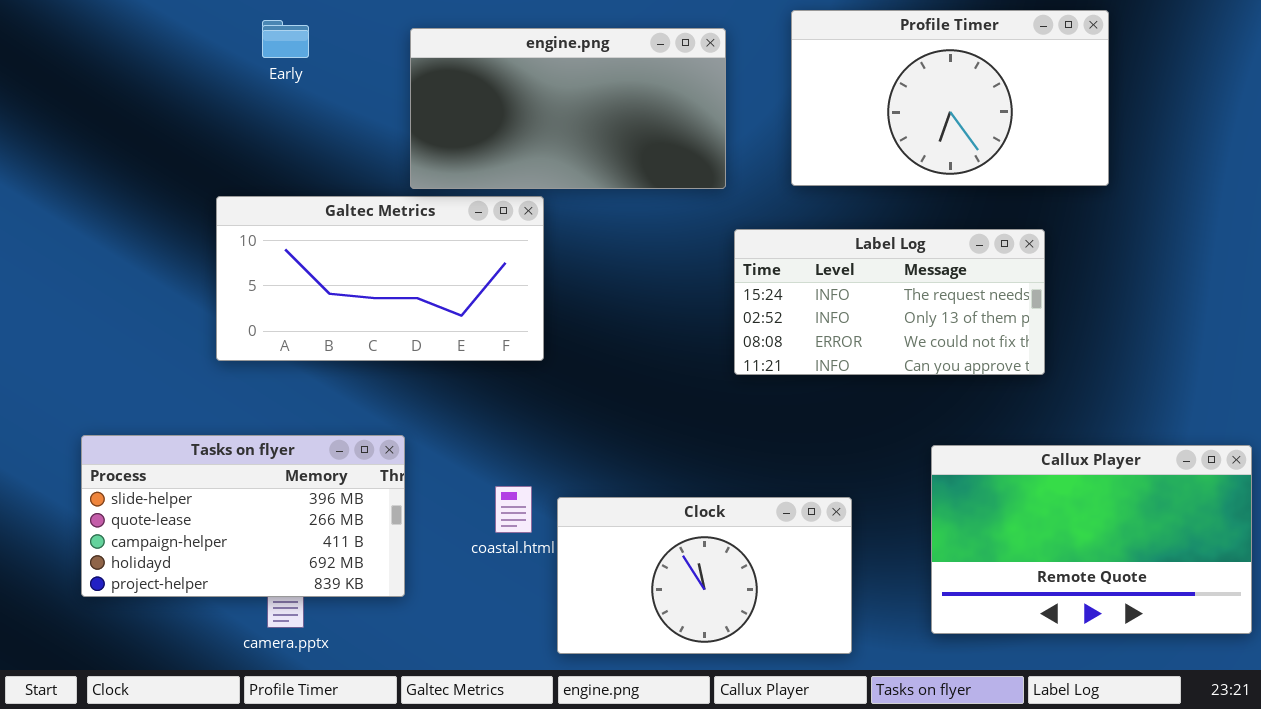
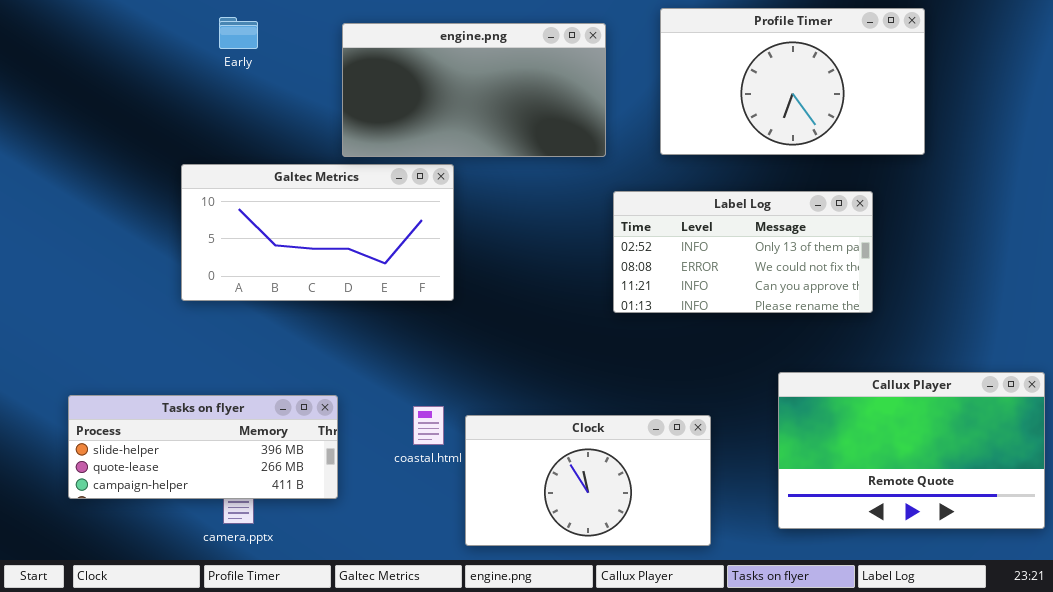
Label Log: [734,229,1045,375] -> [613,191,873,313], scrolled down 1 row
Tasks on flyer: [81,435,405,597] -> [68,395,338,499], resized

